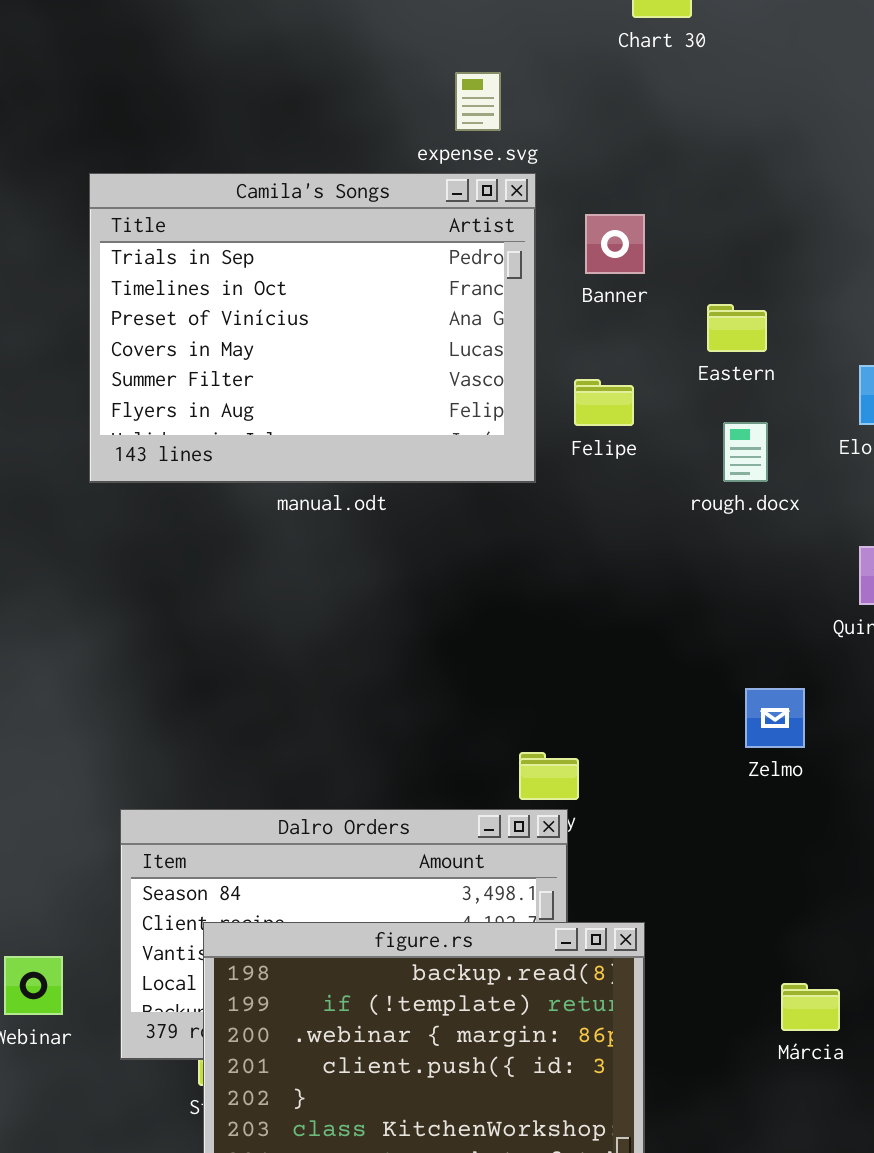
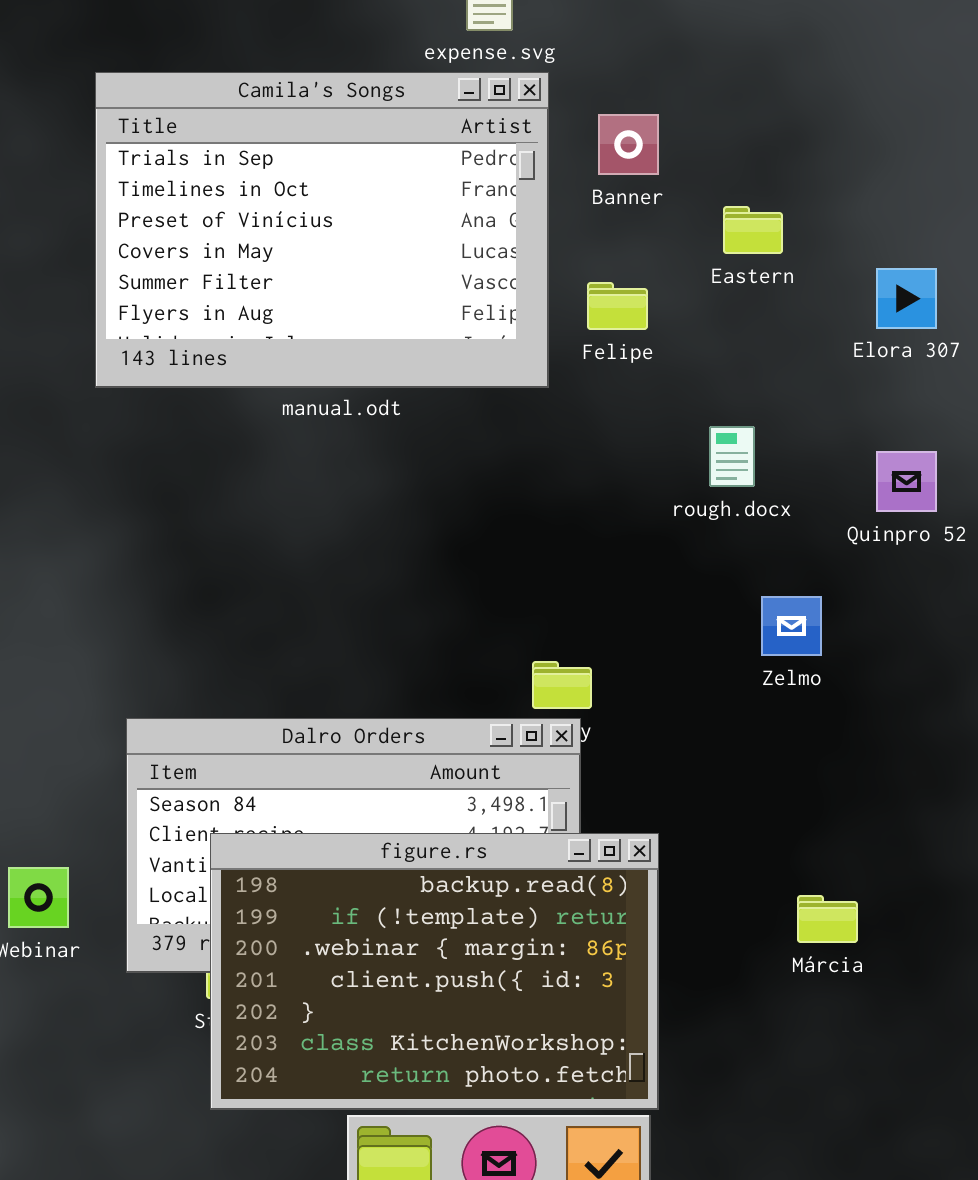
rough.docx: [723,422,768,482] -> [709,426,755,487], moved

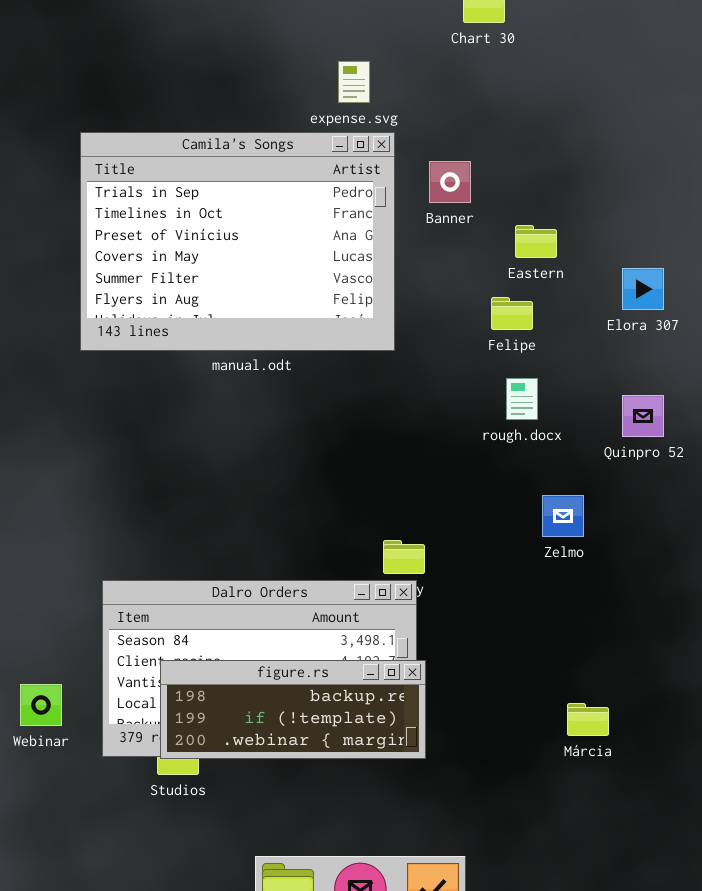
Felipe: [587,282,648,330] -> [491,297,533,330], moved
figure.rs: [210,833,659,1110] -> [160,660,426,759], resized

